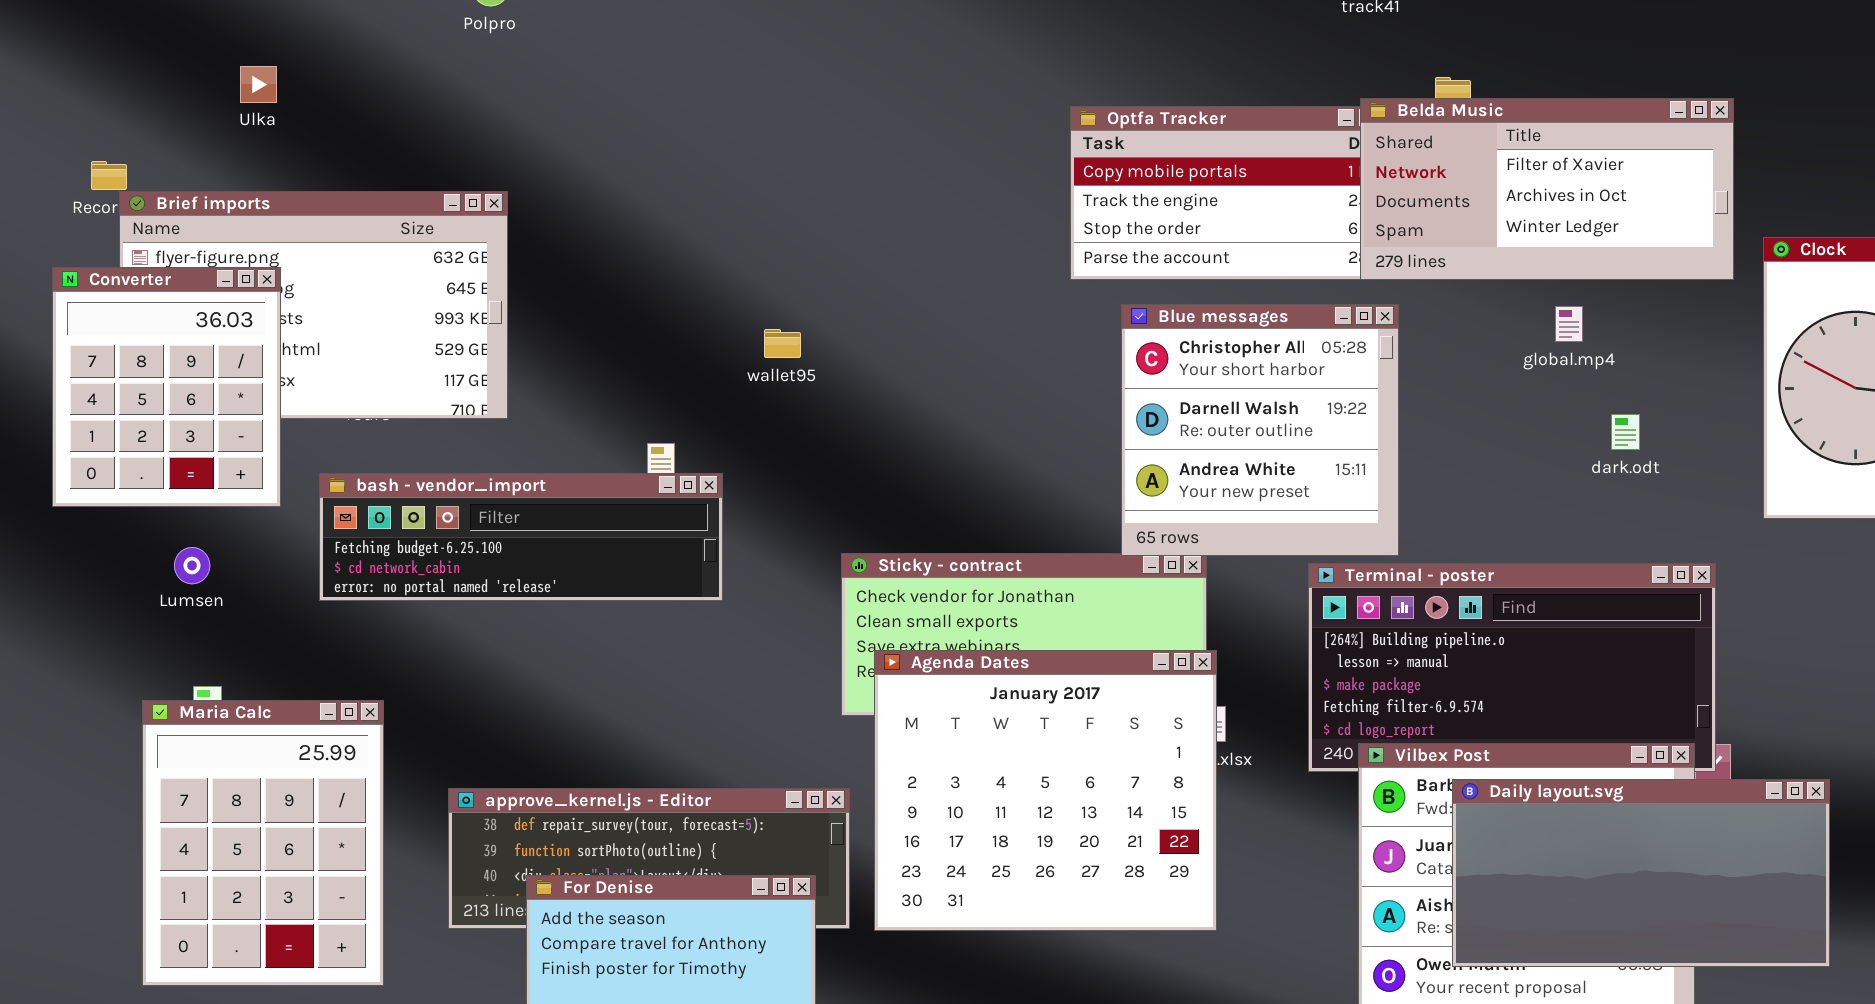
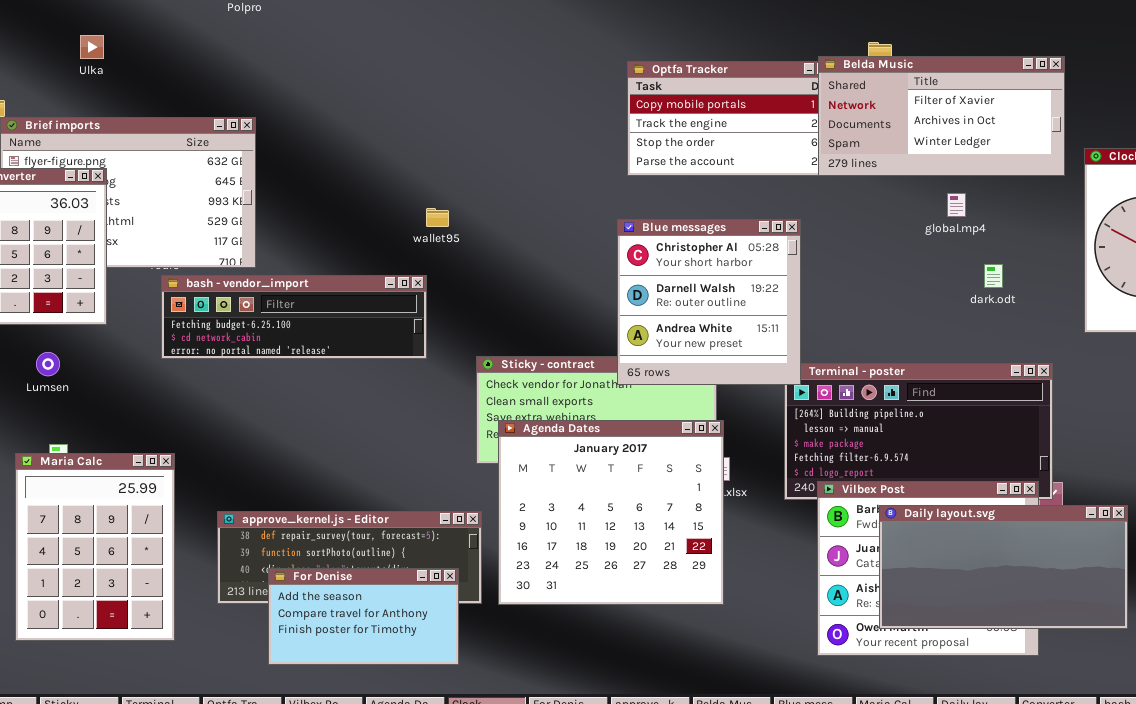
Blue messages: [1121,304,1399,556] -> [617,219,801,385], moved
bash - vendor_import: [319,473,723,601] -> [161,275,427,359], moved

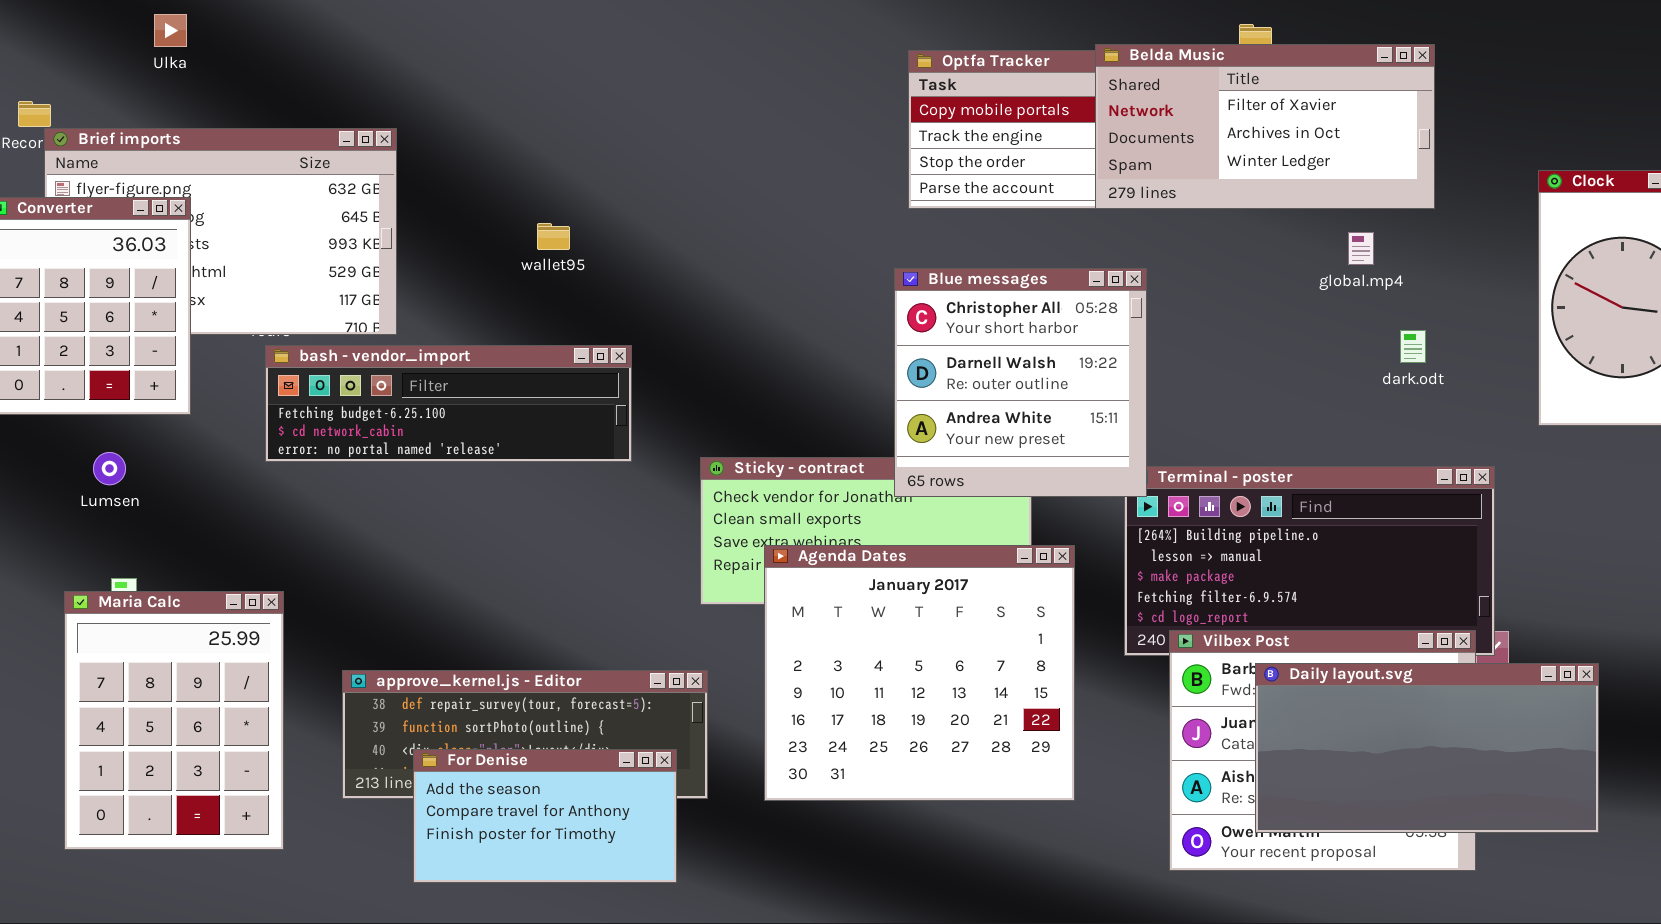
Belda Music: [818,56,1065,176] -> [1095,44,1435,209], moved
wallet95: [426,208,449,227] -> [537,223,570,250], moved
Agenda Dates: [498,420,724,605] -> [764,545,1075,801], moved

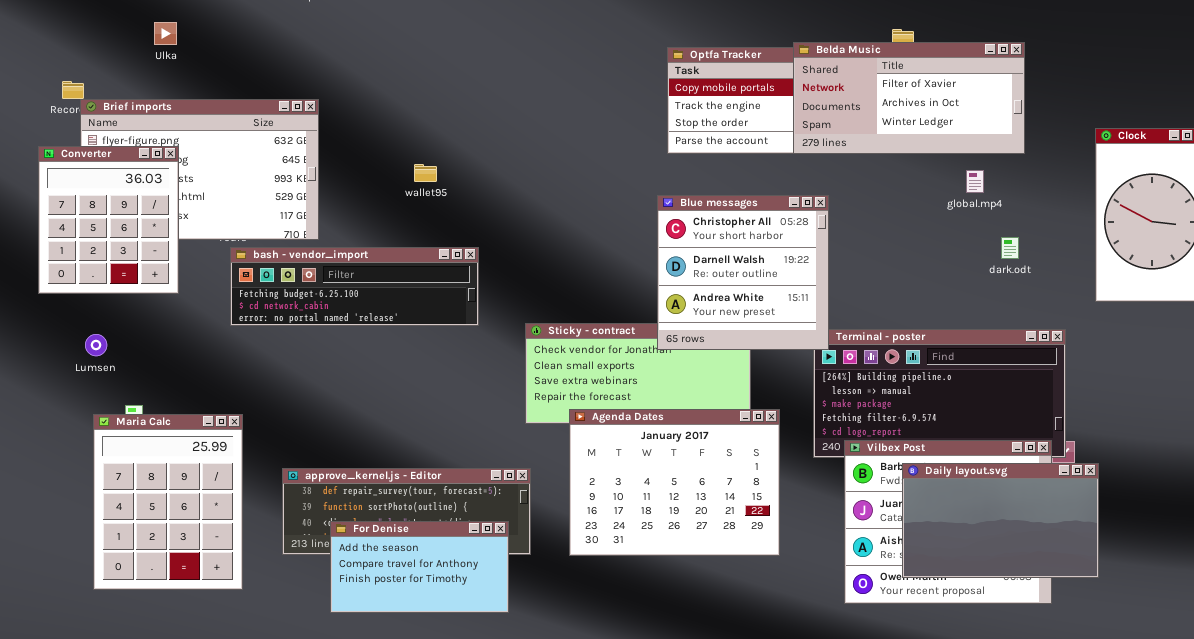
Lumsen: [93,452,126,485] -> [85,334,107,356], moved
Agenda Dates: [764,545,1075,801] -> [569,409,780,556], resized
Daily layout.svg: [1255,663,1599,833] -> [902,463,1099,578], resized

